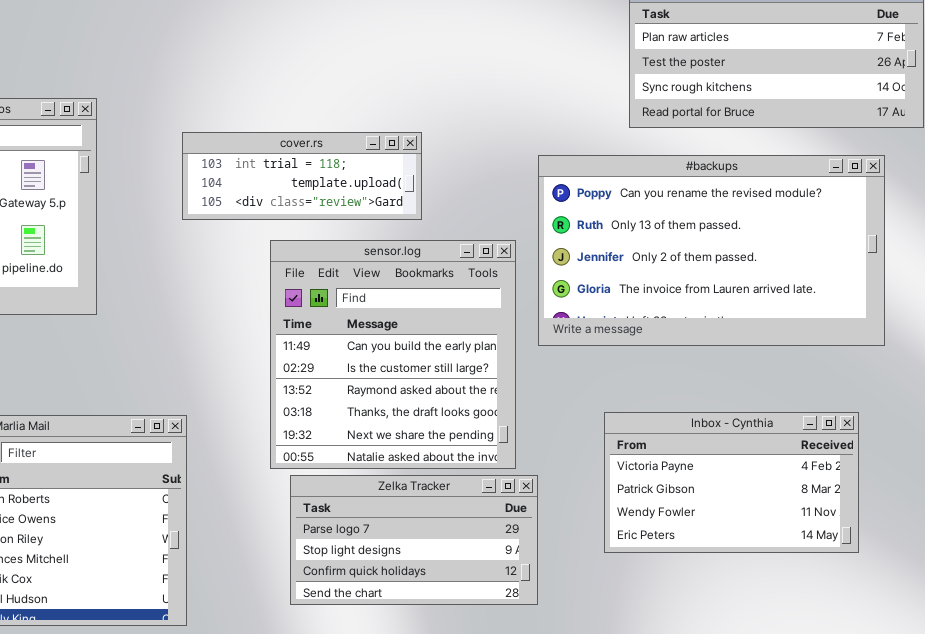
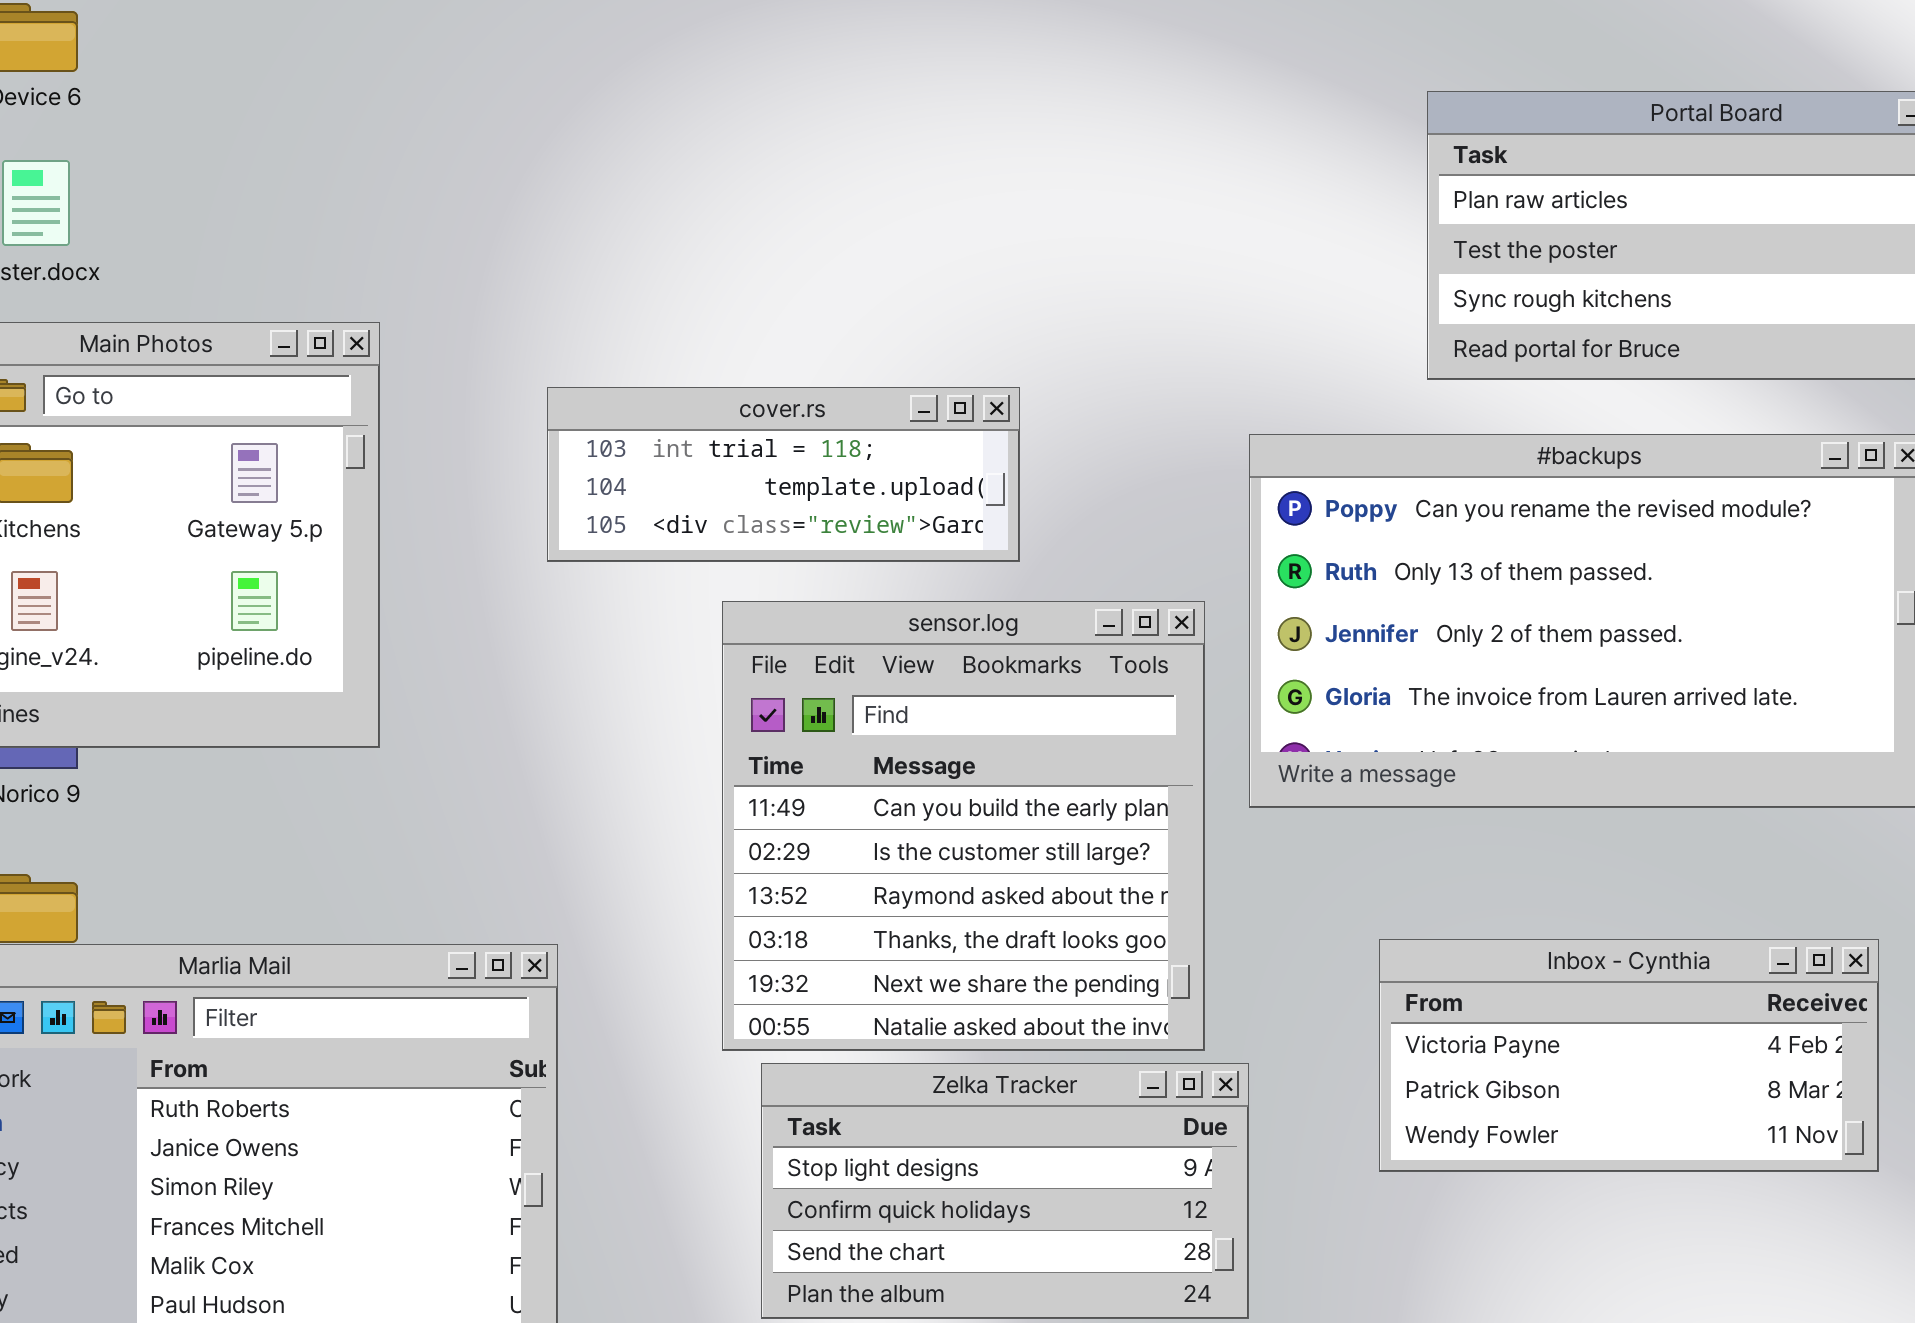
Inbox - Cynthia: [604,412,859,553] -> [1379,939,1879,1172], resized
Zelka Tracker: [290,475,538,605] -> [761,1063,1249,1319], scrolled down 1 row

